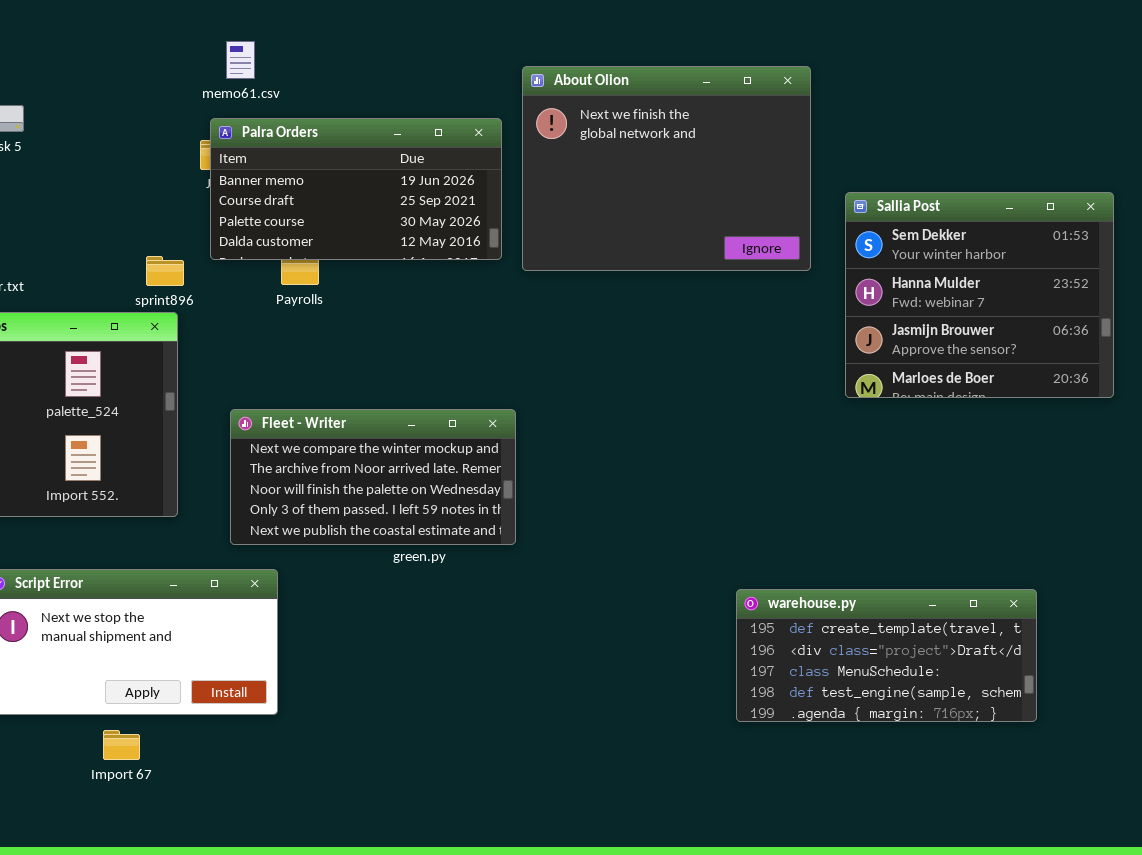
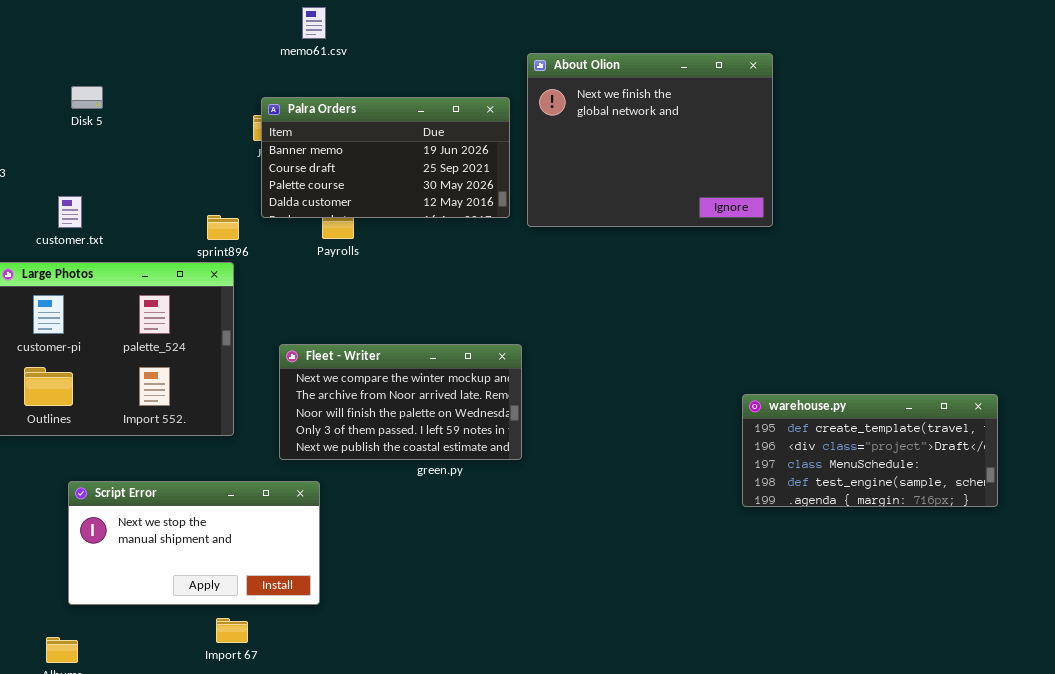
memo61.csv: [226,41,255,79] -> [302,7,326,39], moved
Sallia Post: [845,192,1114,398] -> none, closed
warehouse.py: [736,589,1037,722] -> [742,394,998,507], moved
Import 67: [103,730,140,760] -> [216,618,248,643], moved

